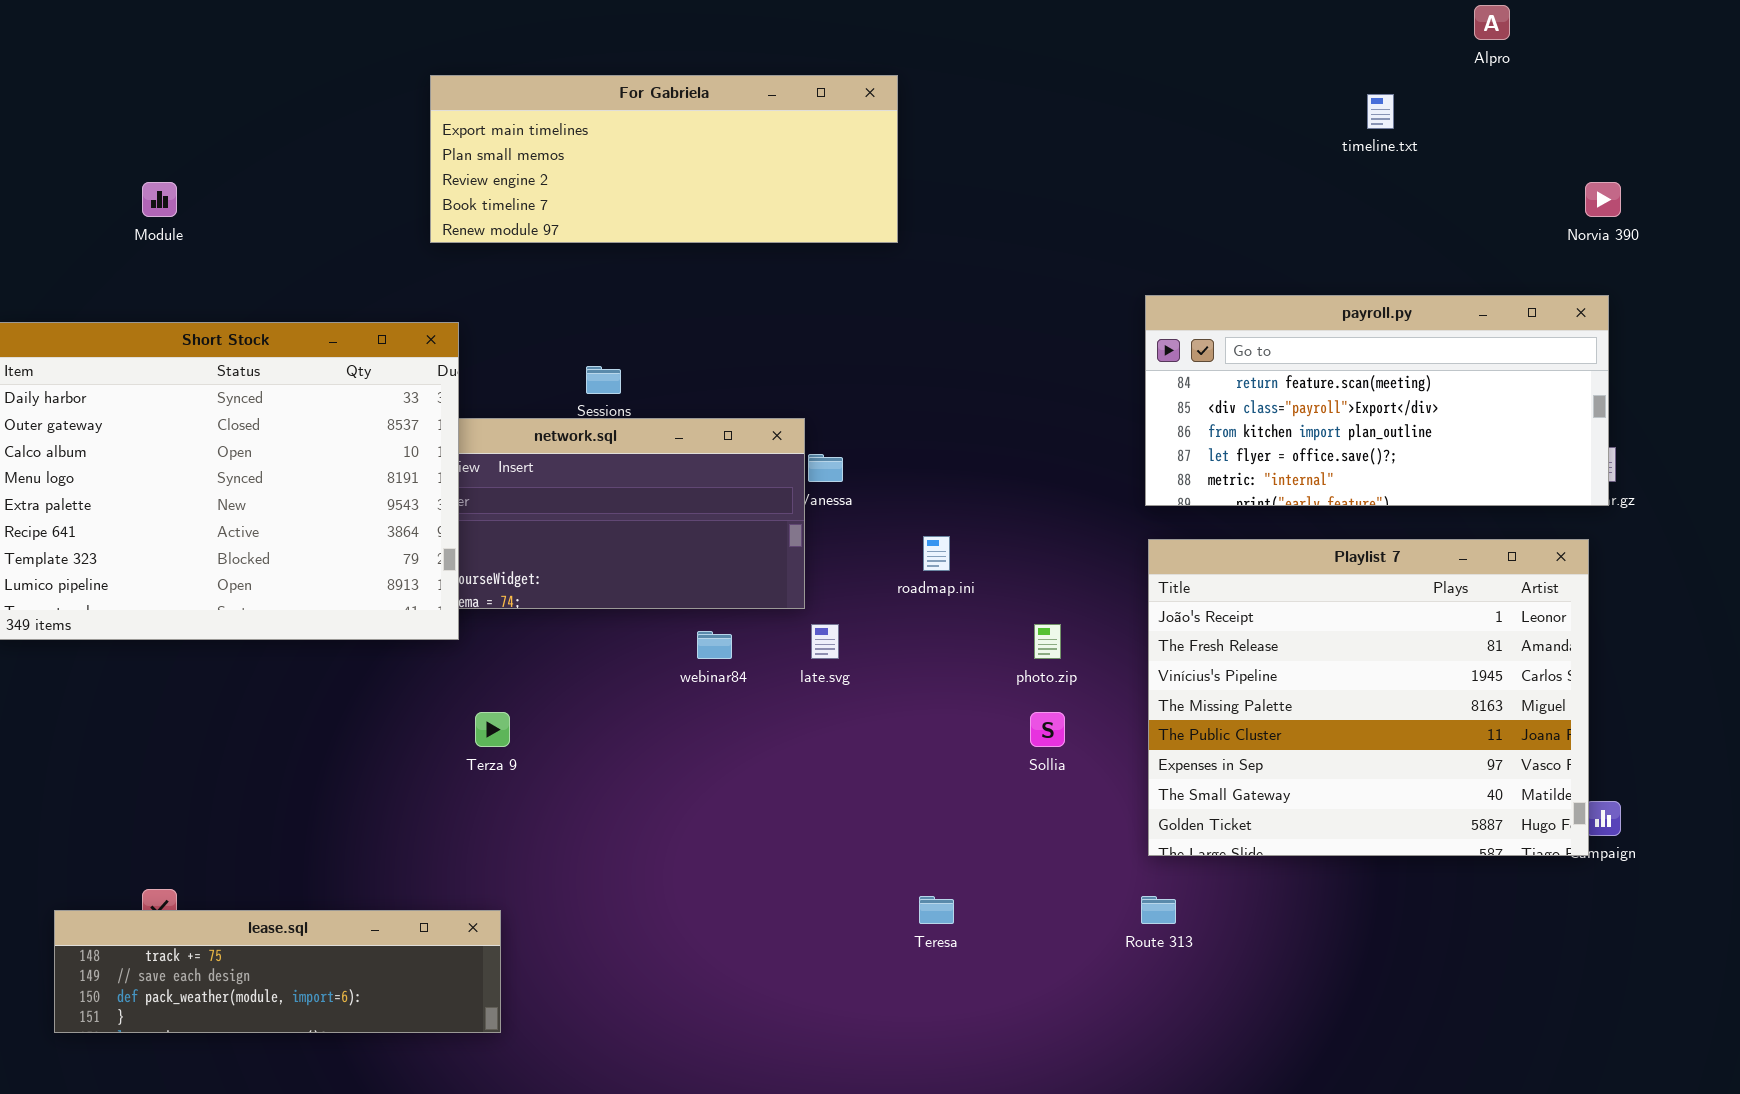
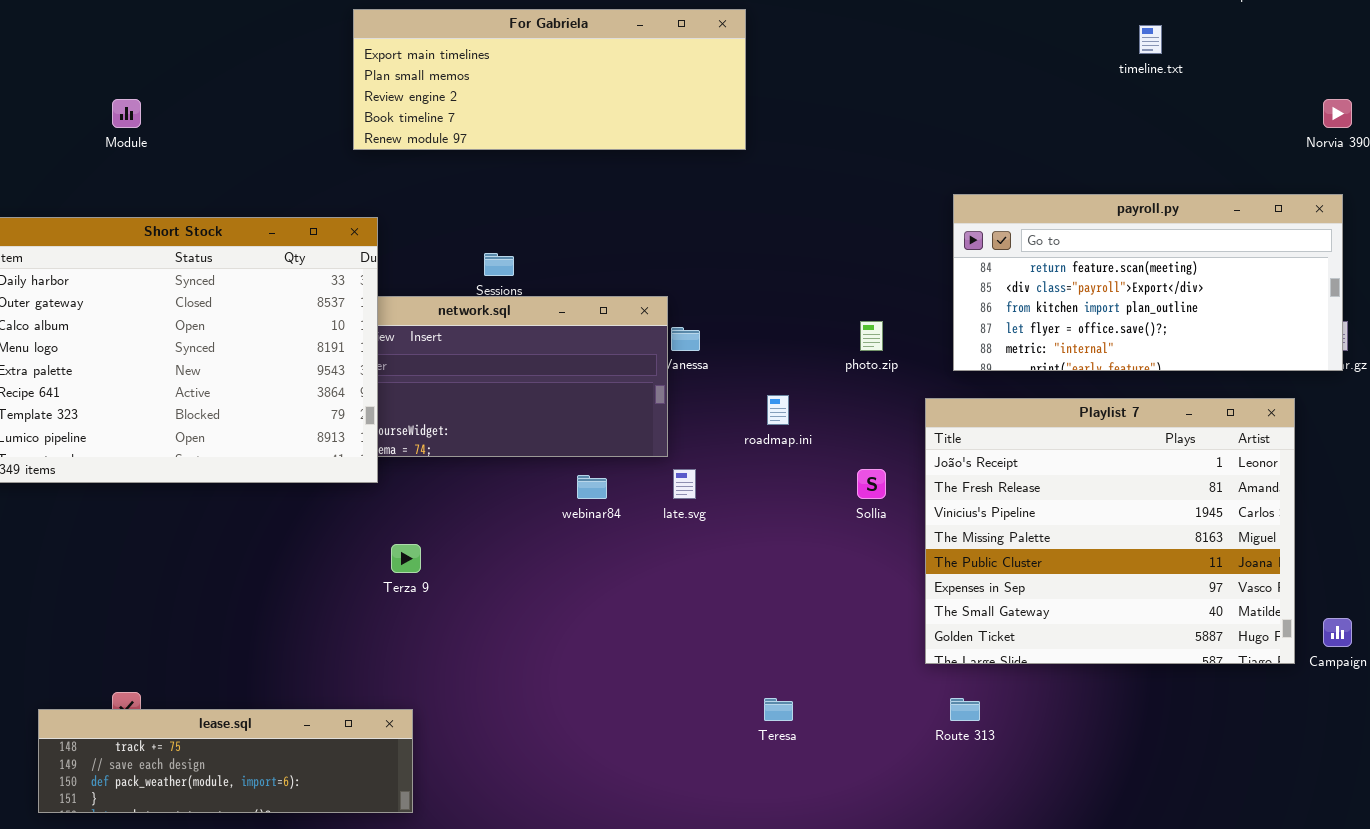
Playlist 7: [1148,539,1589,856] -> [925,398,1295,664], moved
photo.zip: [1034,624,1061,659] -> [860,321,883,351], moved
Sollia: [1030,712,1065,747] -> [857,469,886,499], moved

